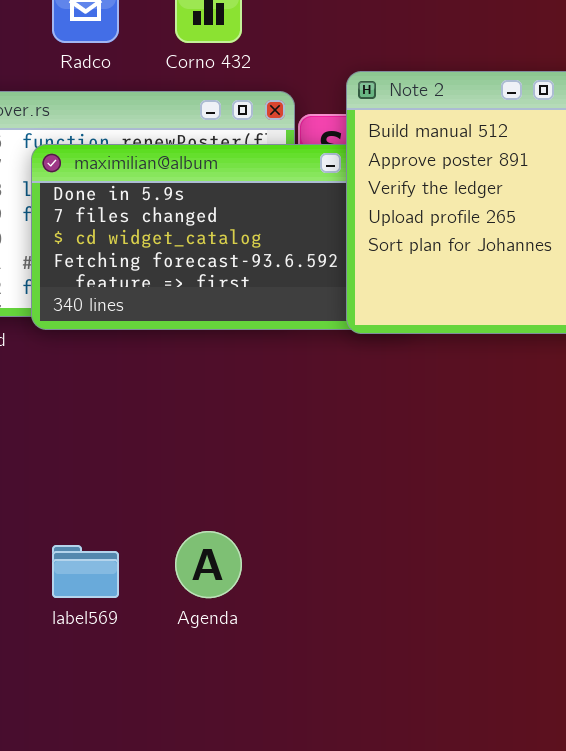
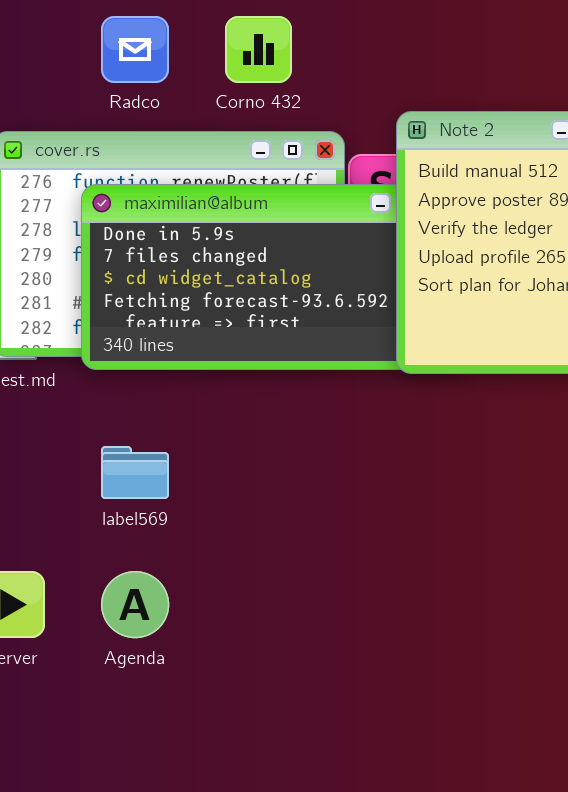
Agenda: [175,531,242,598] -> [101,571,169,638], moved
label569: [52,545,119,598] -> [101,446,169,499], moved

